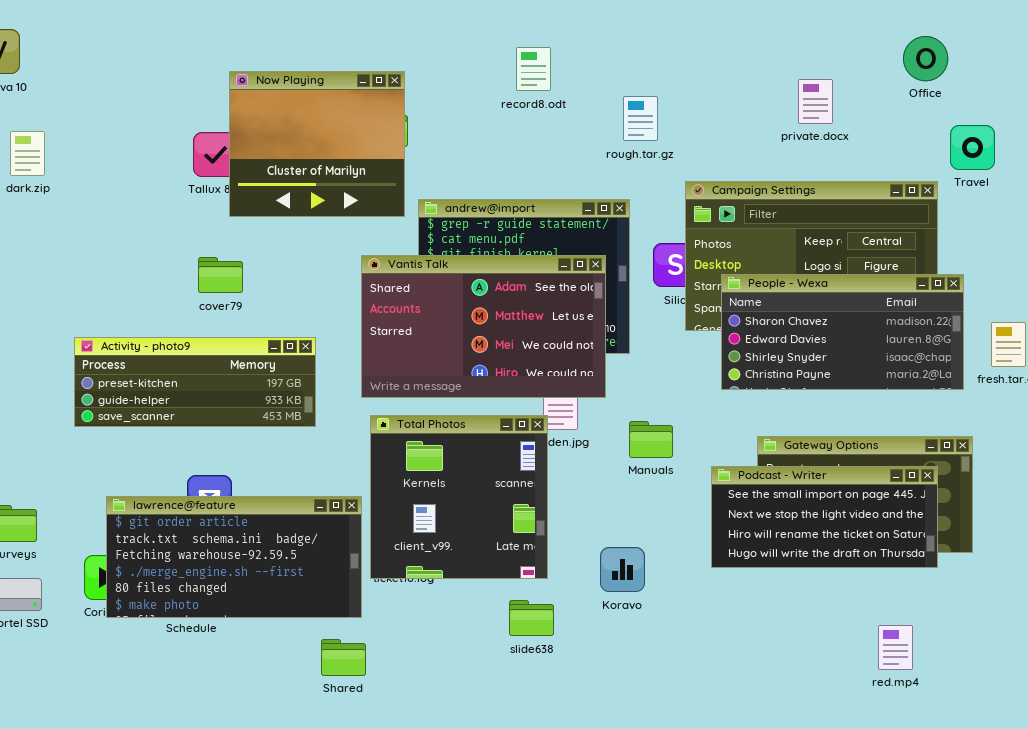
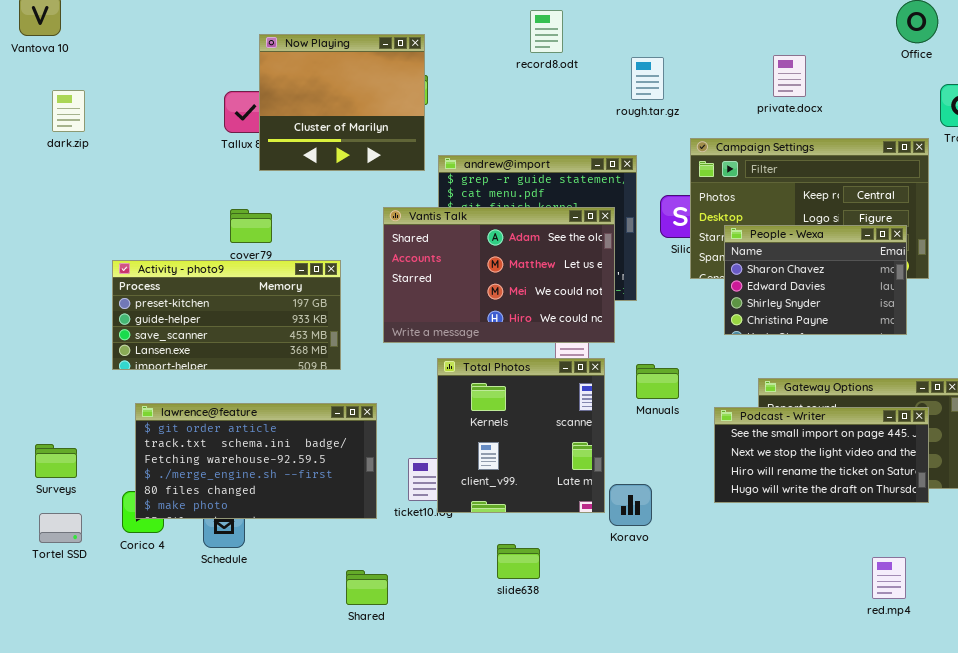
private.docx: [798,79,833,124] -> [773,55,806,97], moved
People - Wexa: [721,274,964,390] -> [724,225,907,335], resized
Activity - photo9: [74,337,316,427] -> [112,260,341,370], resized
Total Photos: [370,415,548,579] -> [437,358,605,513], moved
lawrence@feature: [106,496,362,618] -> [135,403,377,519], moved
slide638: [509,600,554,636] -> [497,544,540,579], moved

